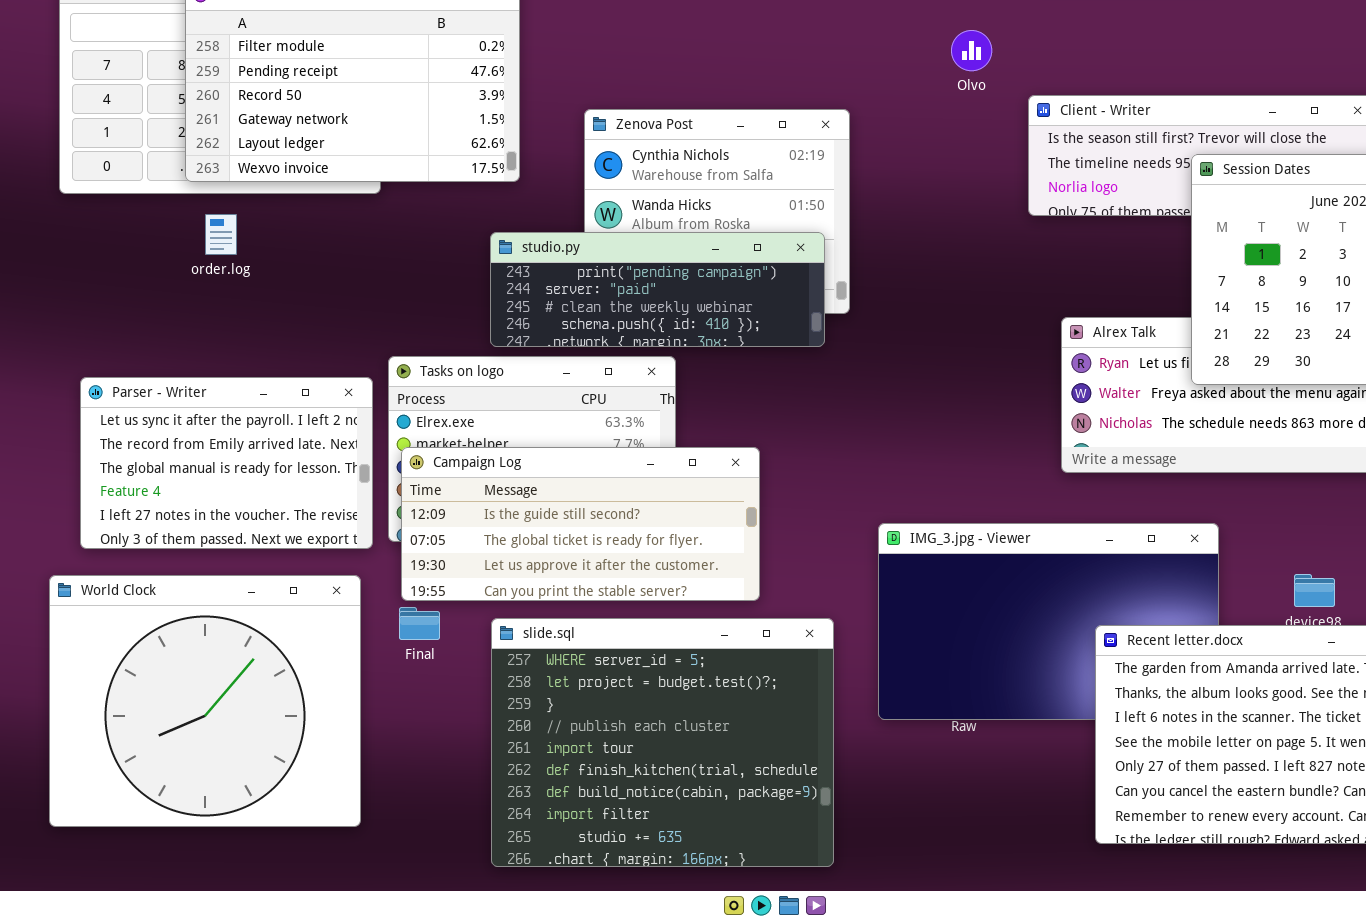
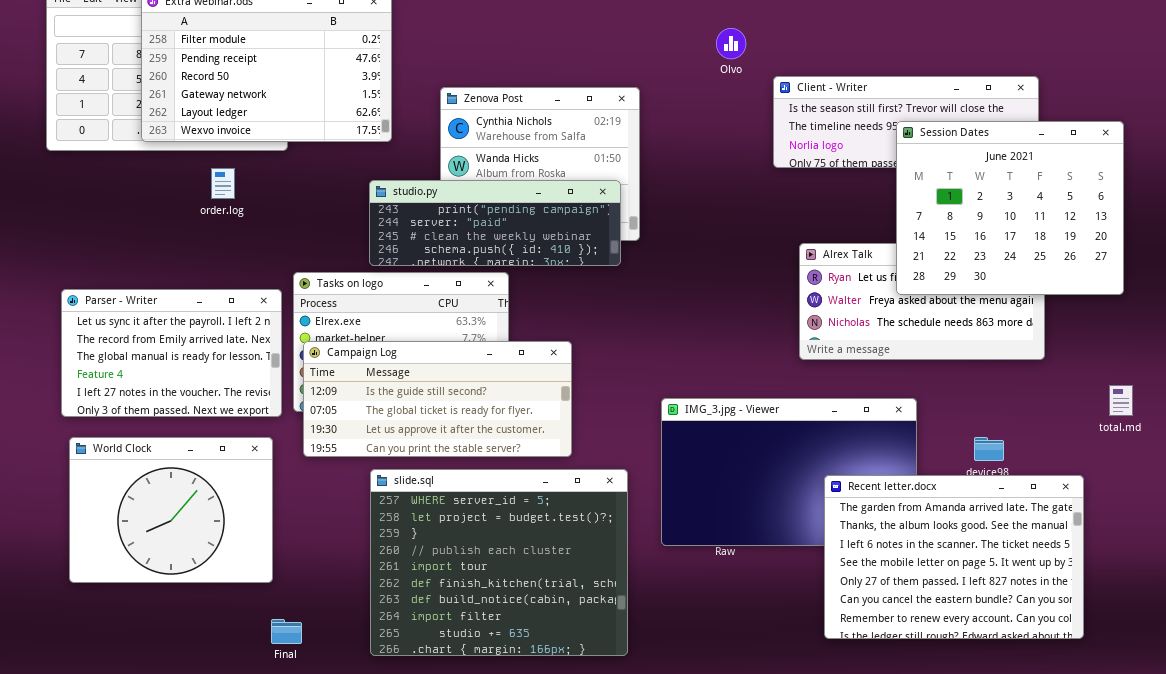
order.log: [205,214,237,255] -> [211,168,235,199], moved
World Clock: [49,575,361,827] -> [69,437,273,583], resized
Final: [399,607,440,640] -> [271,619,302,644], moved

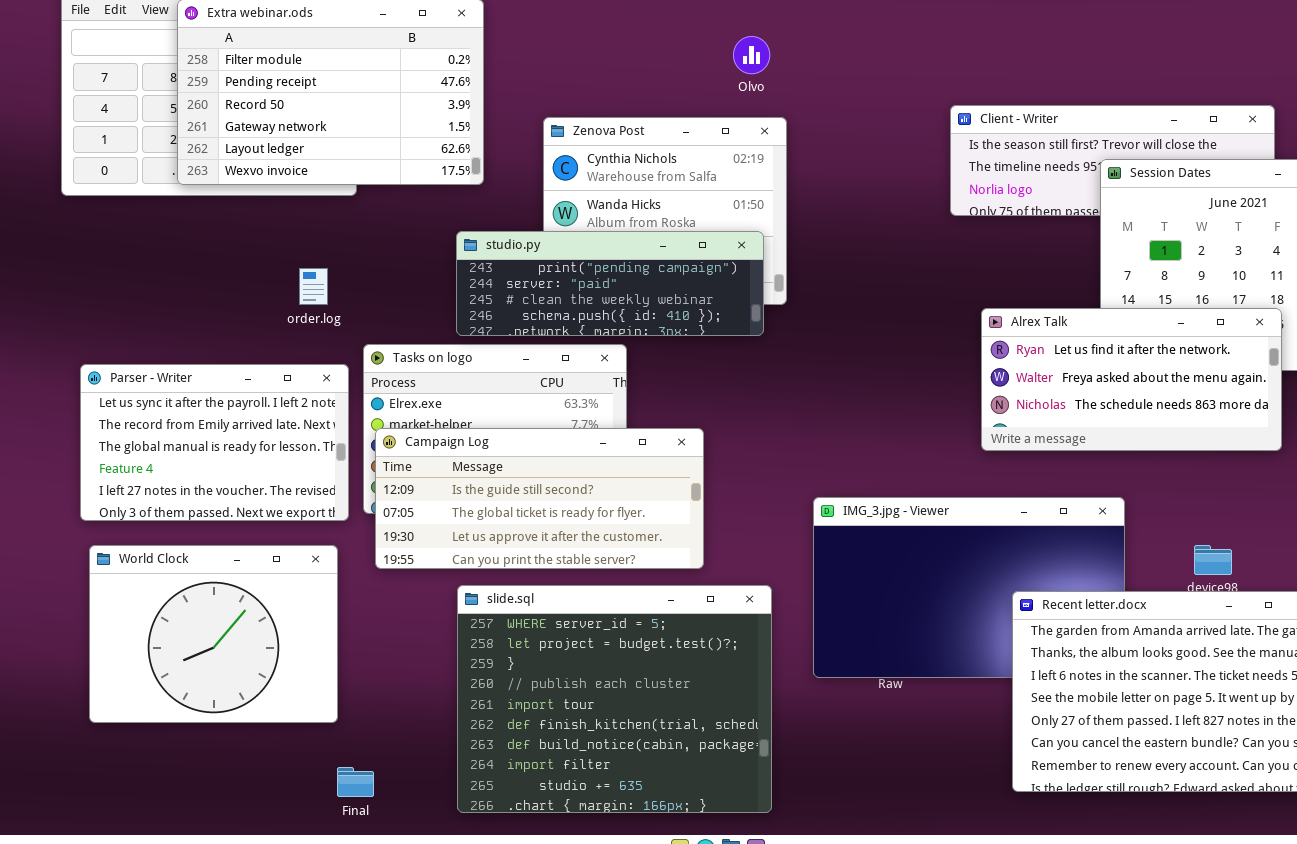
Olvo: [716,28,746,59] -> [733,36,770,74], moved
order.log: [211,168,235,199] -> [299,268,328,305], moved
Alrex Talk: [799,243,1045,360] -> [981,308,1282,451], raised

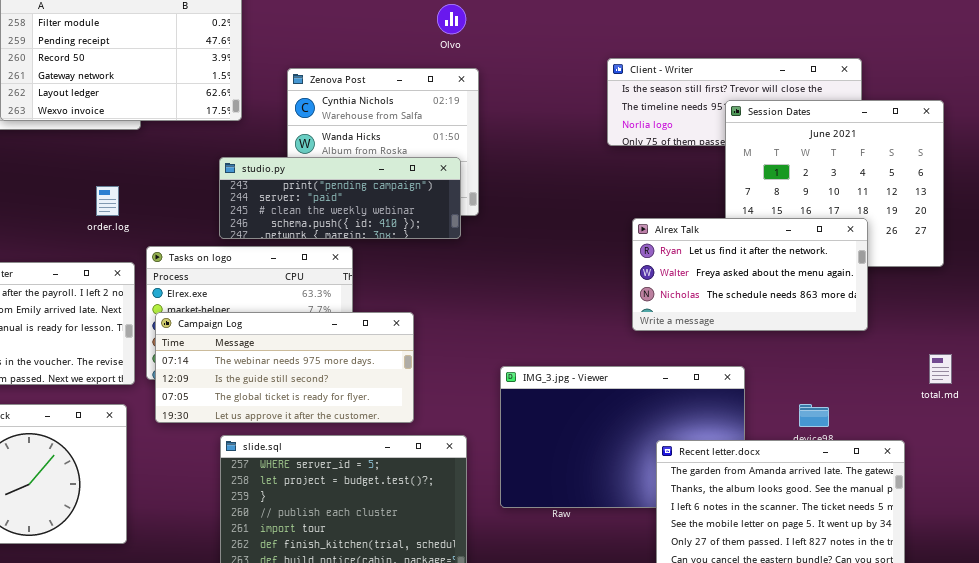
Campaign Log: [375,428,704,569] -> [155,312,414,423], scrolled up 1 row

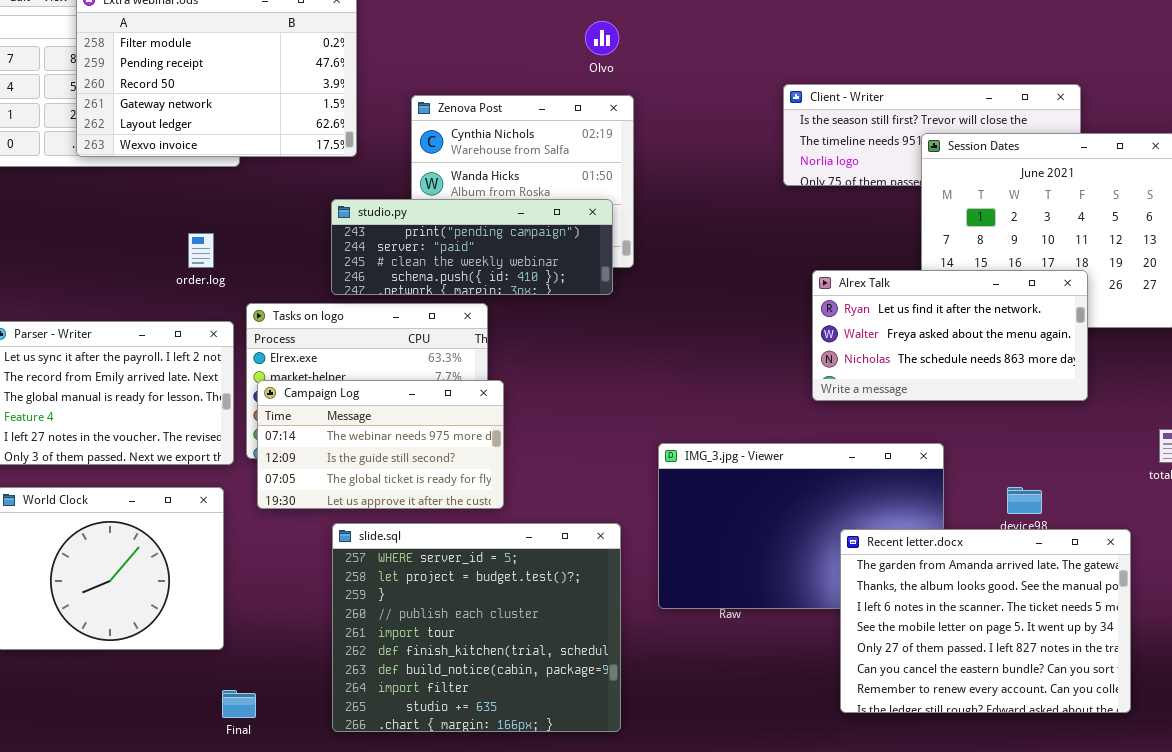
Campaign Log: [155,312,414,423] -> [257,380,504,509], resized

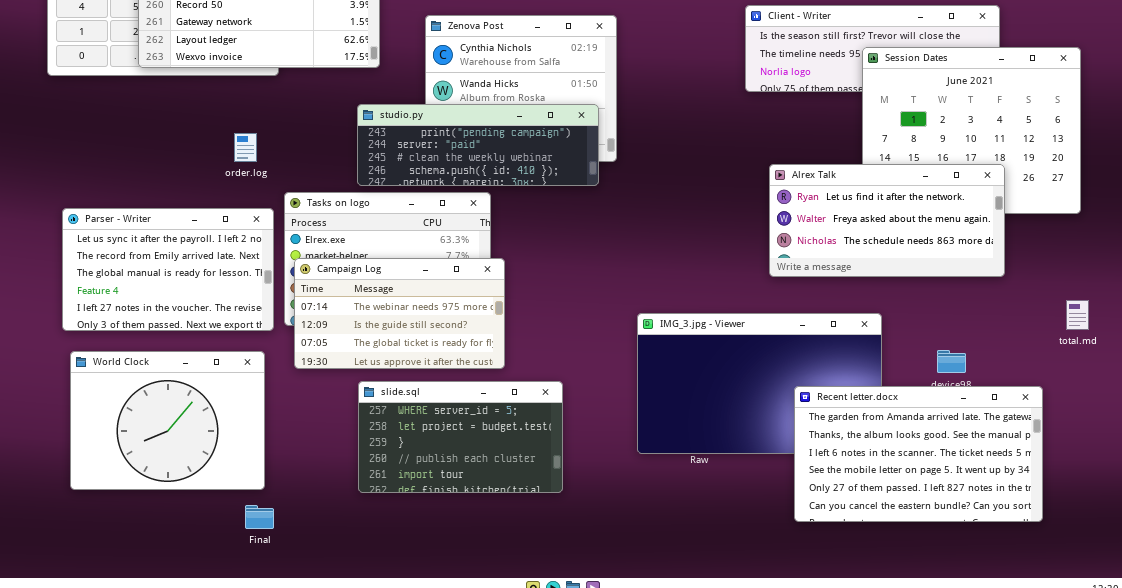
slide.sql: [332,523,621,732] -> [358,381,563,493], resized
Recent letter.docx: [840,529,1131,713] -> [794,386,1043,522], resized
Final: [222,690,256,718] -> [245,505,274,529], moved

